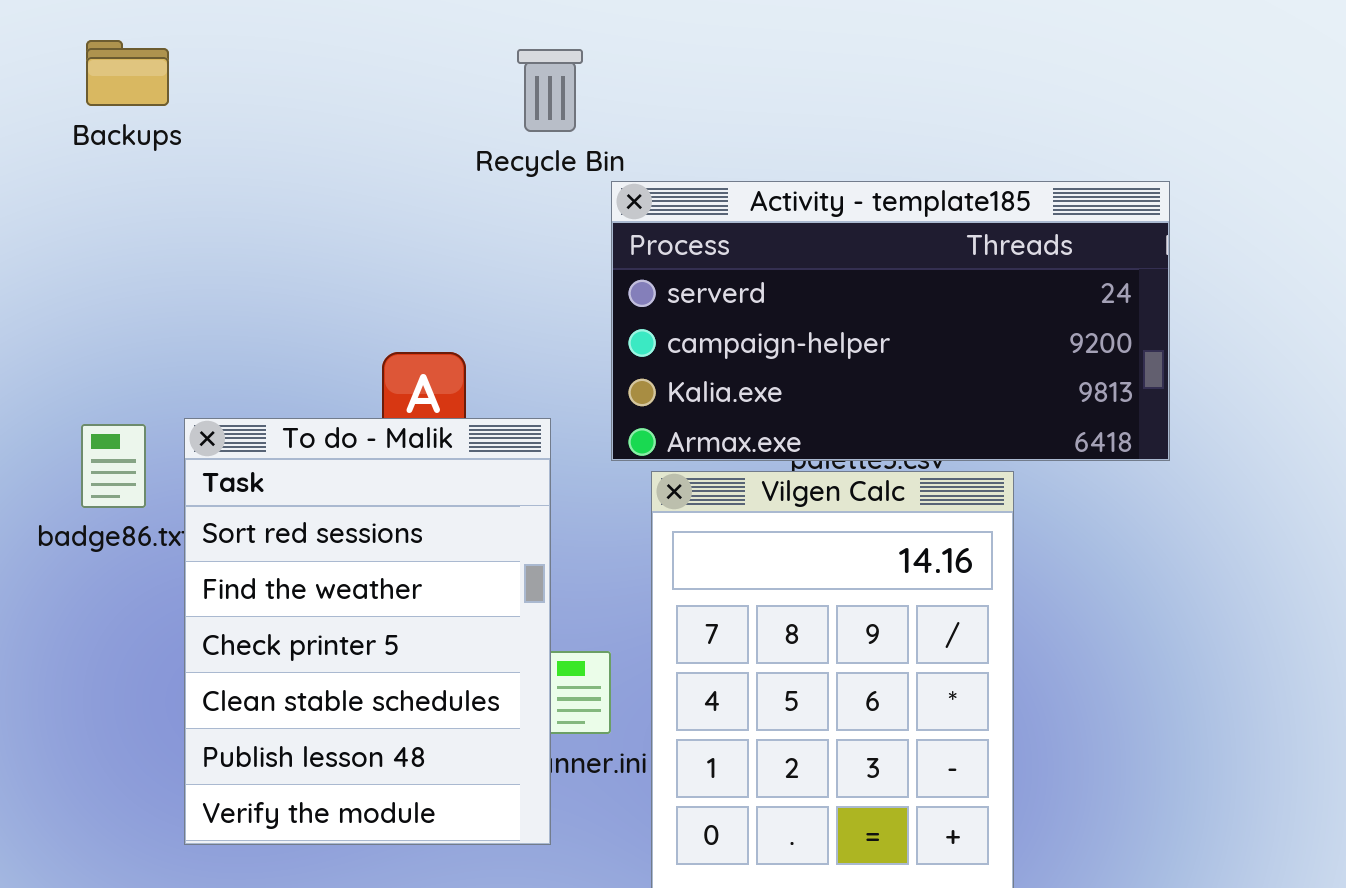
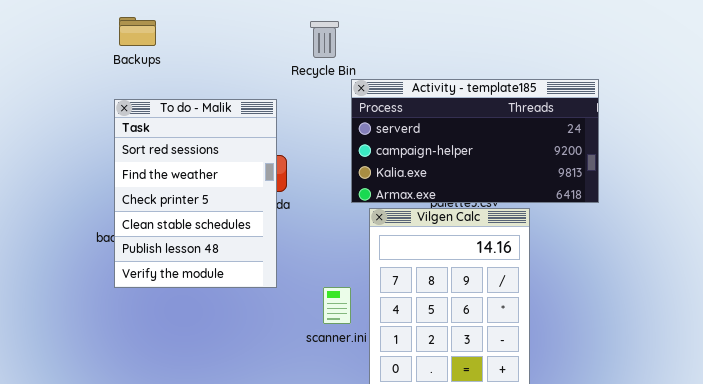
To do - Malik: [184,418,551,845] -> [114,99,277,288], moved

